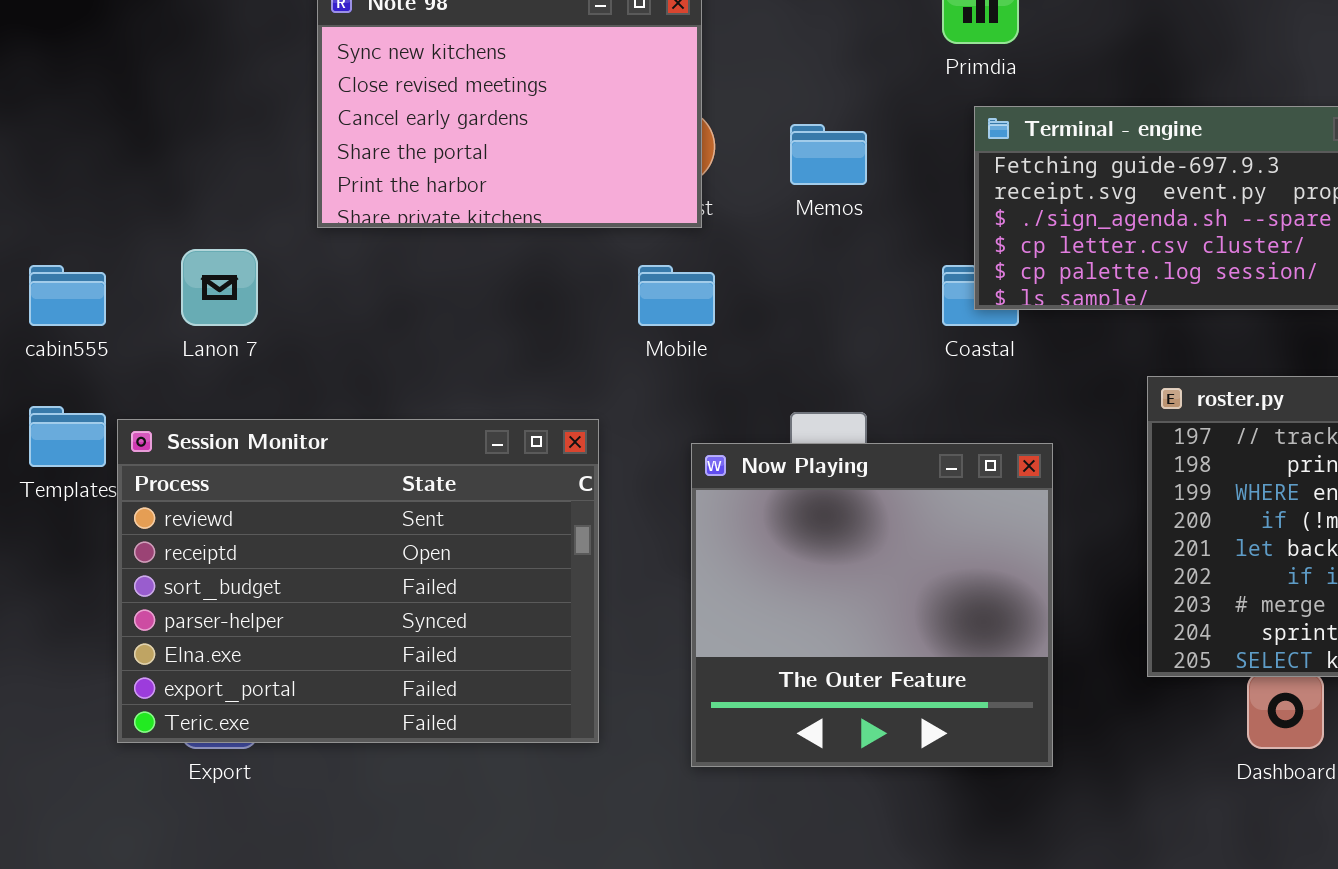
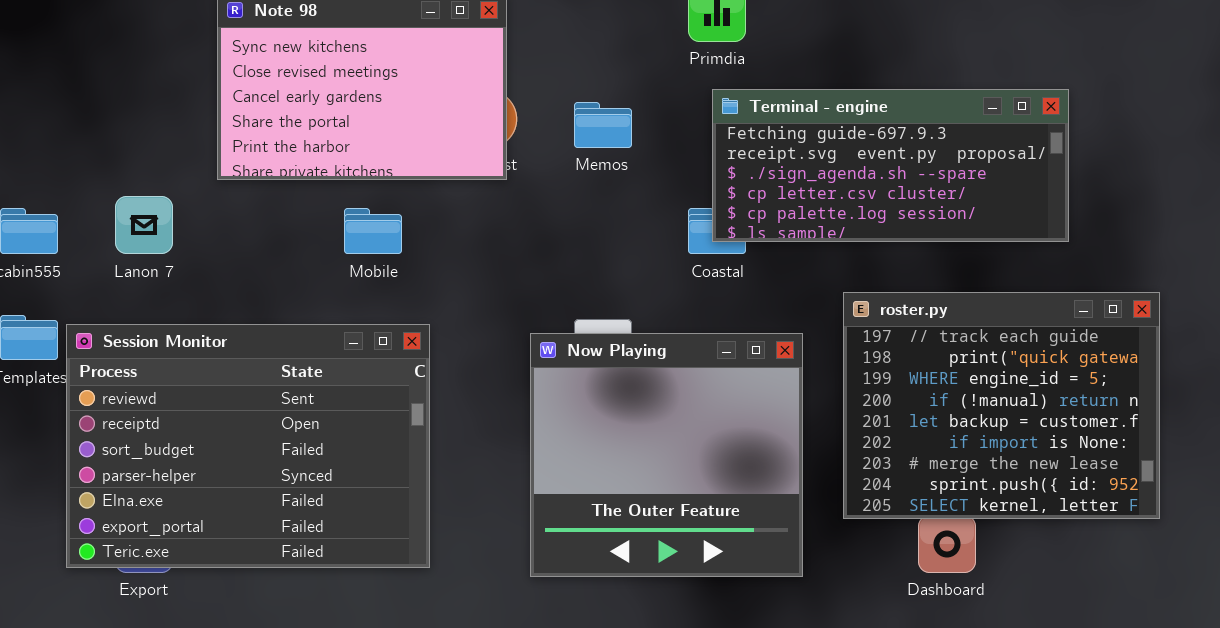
Mobile: [638,265,715,326] -> [344,208,402,254], moved
Now Playing: [691,443,1053,767] -> [530,333,803,577], moved

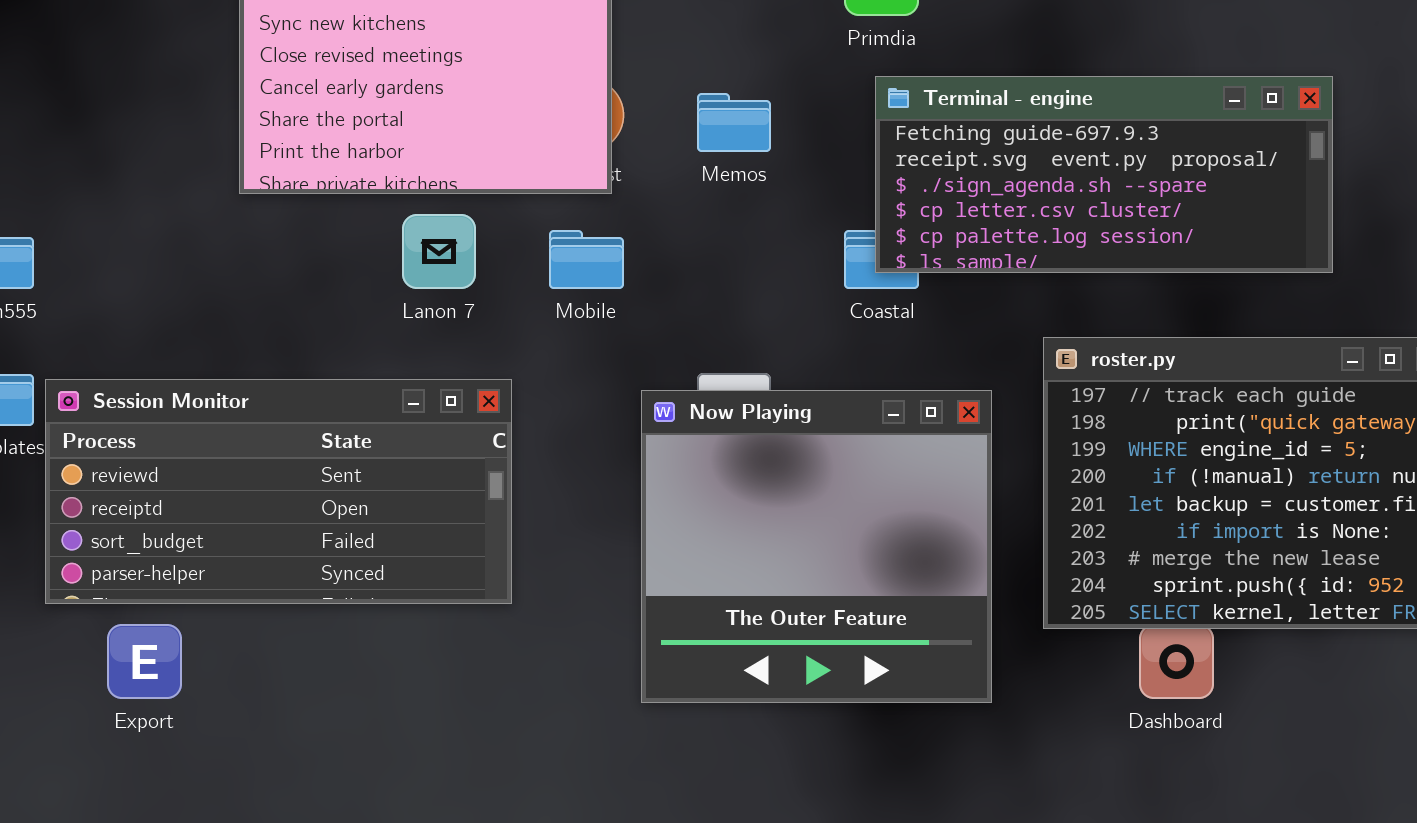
Lanon 7: [115,196,173,254] -> [402,214,476,289], moved
Mobile: [344,208,402,254] -> [549,230,624,289], moved
Session Monitor: [66,324,430,568] -> [45,379,512,604], resized

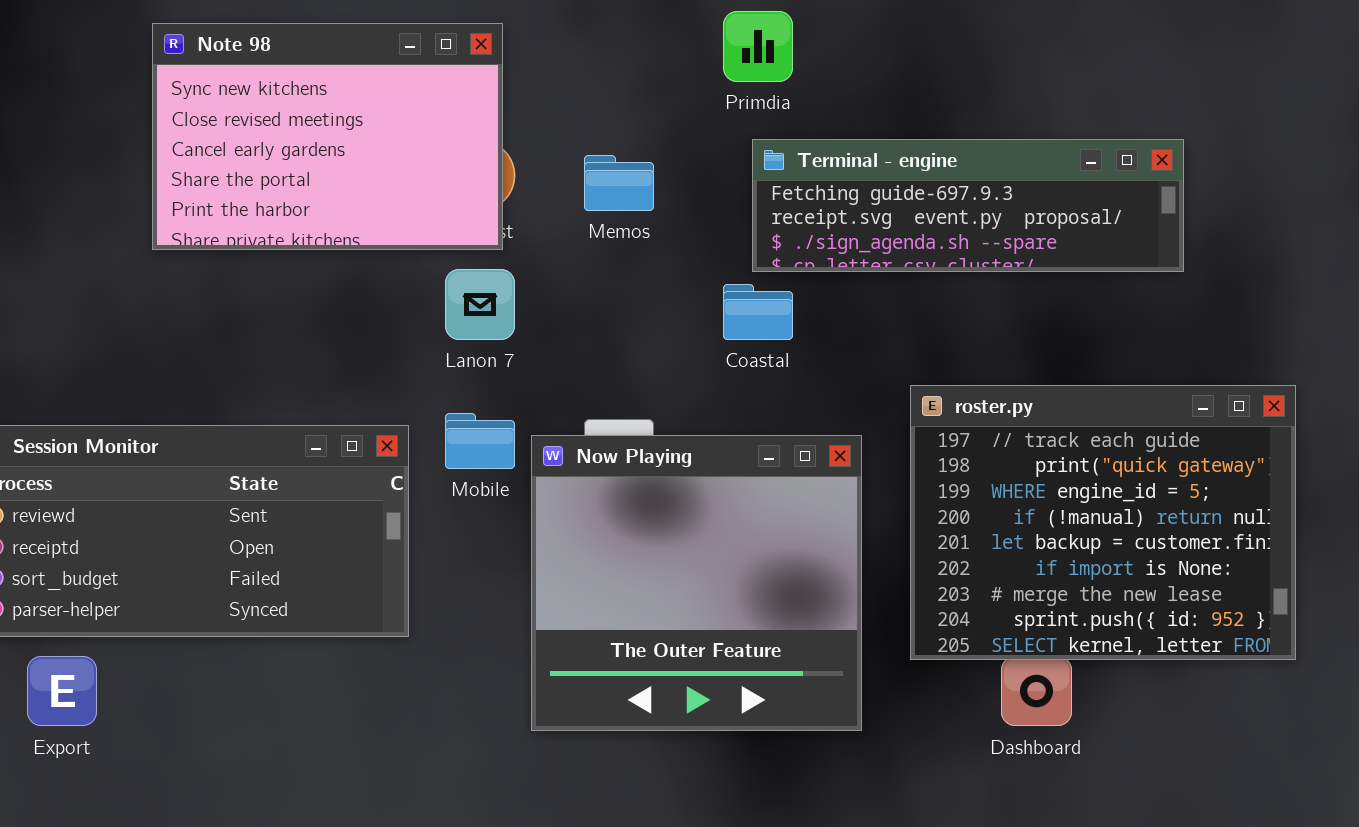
Terminal - engine: [875,76,1333,273] -> [752,139,1184,272], resized
Lanon 7: [402,214,476,289] -> [445,269,515,340], moved
Mobile: [549,230,624,289] -> [445,413,515,469], moved

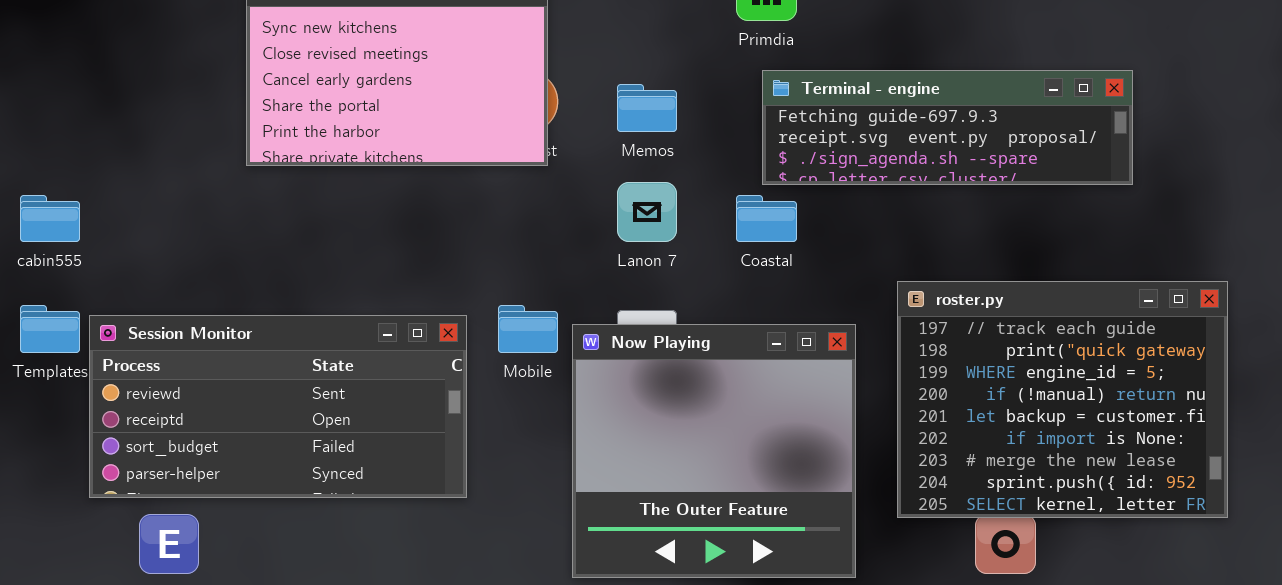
Lanon 7: [445,269,515,340] -> [617,182,677,242], moved

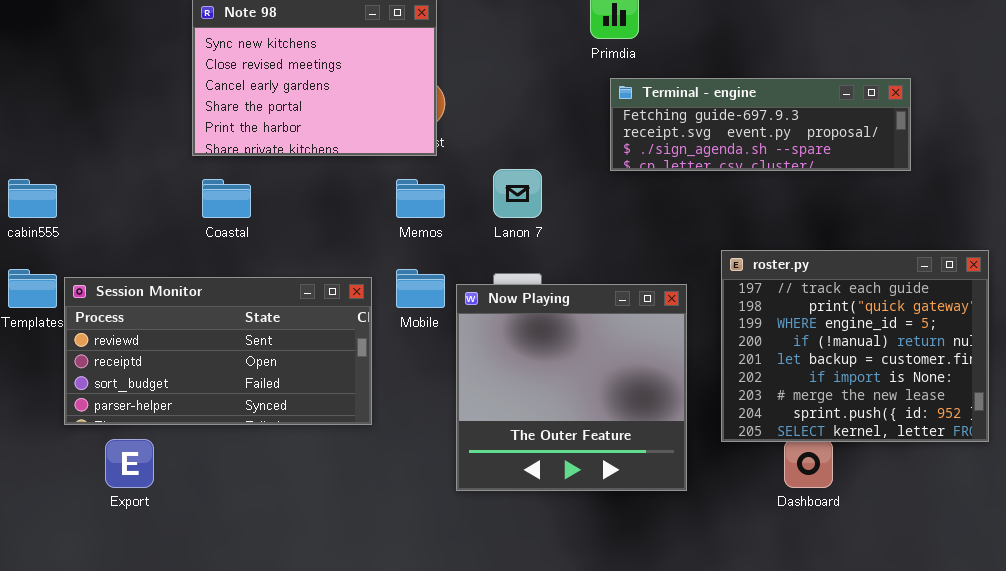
Memos: [617,84,677,132] -> [396,179,445,218], moved
Coastal: [736,195,797,242] -> [202,179,251,218], moved

